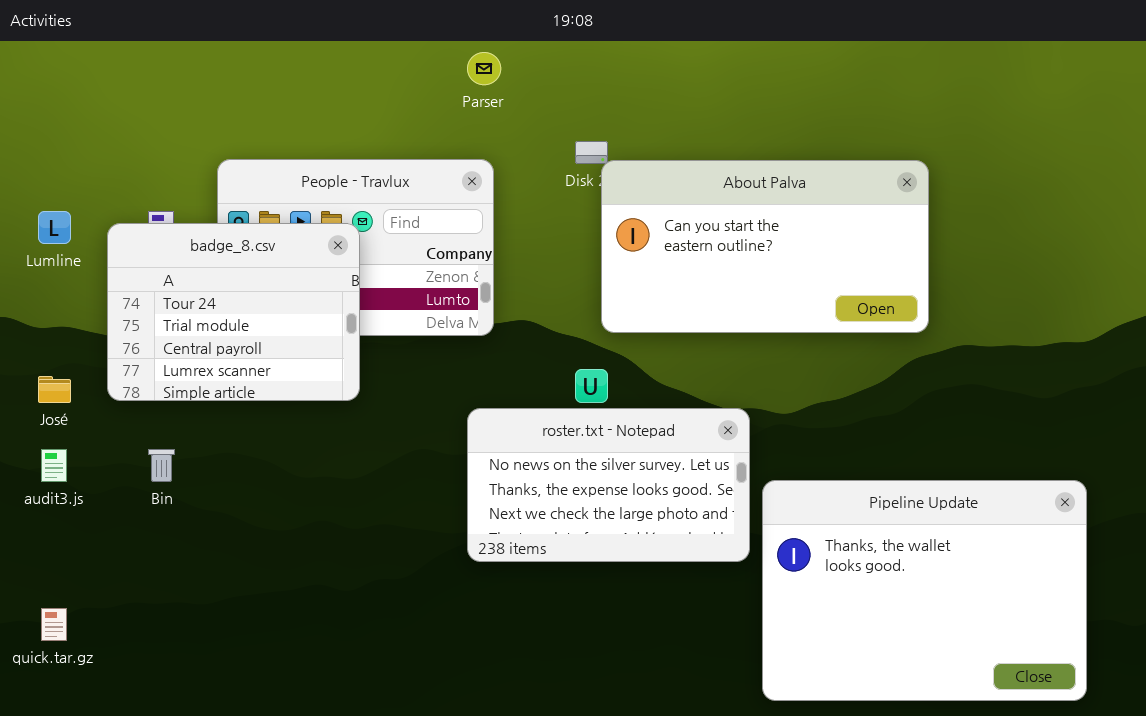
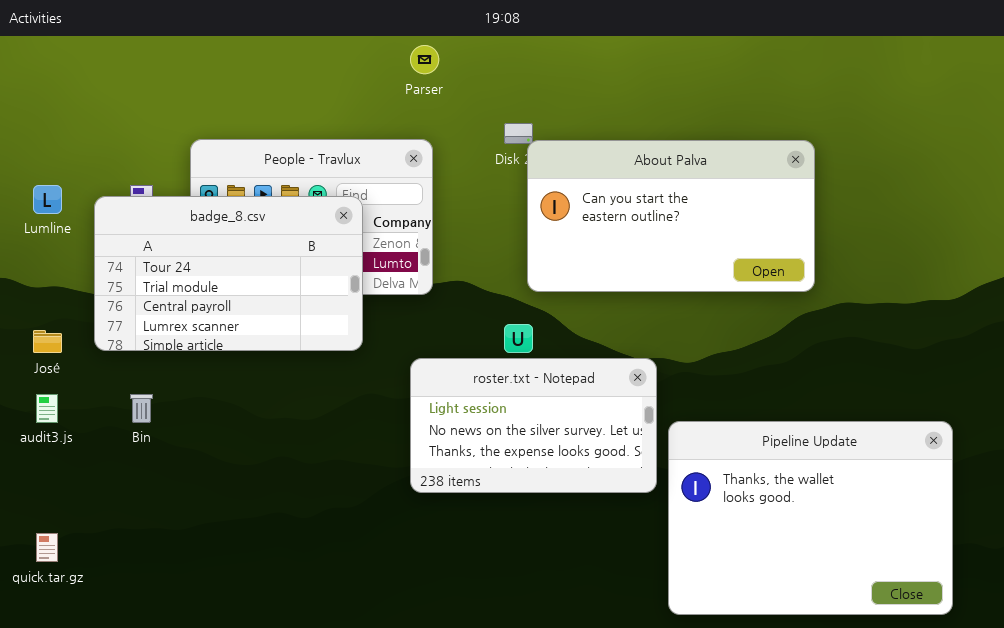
badge_8.csv: [107,223,360,401] -> [94,196,363,351], resized
roster.txt - Notepad: [467,408,750,562] -> [410,358,657,493], scrolled up 1 row

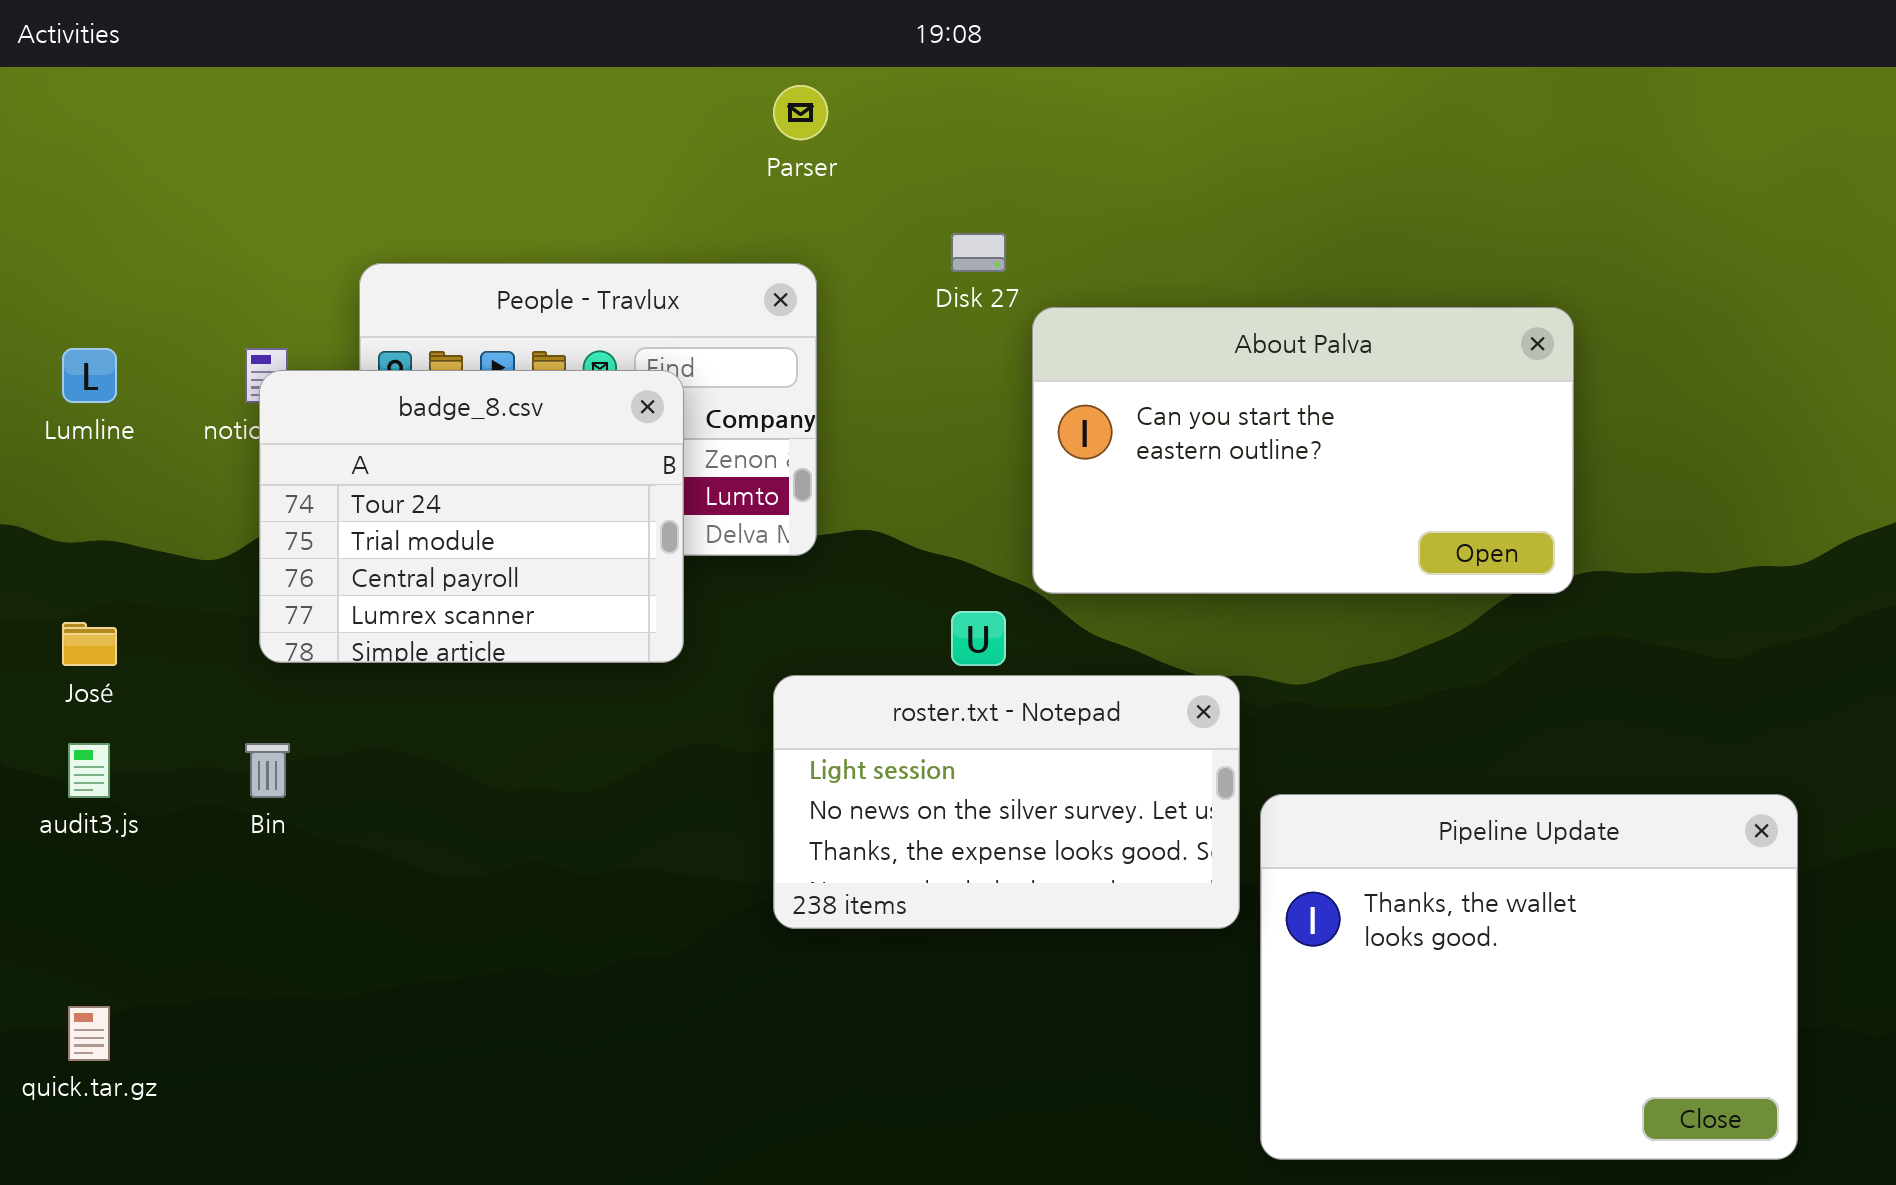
About Palva: [527,140,815,292] -> [1032,307,1574,594], moved
badge_8.csv: [94,196,363,351] -> [259,370,684,663], resized

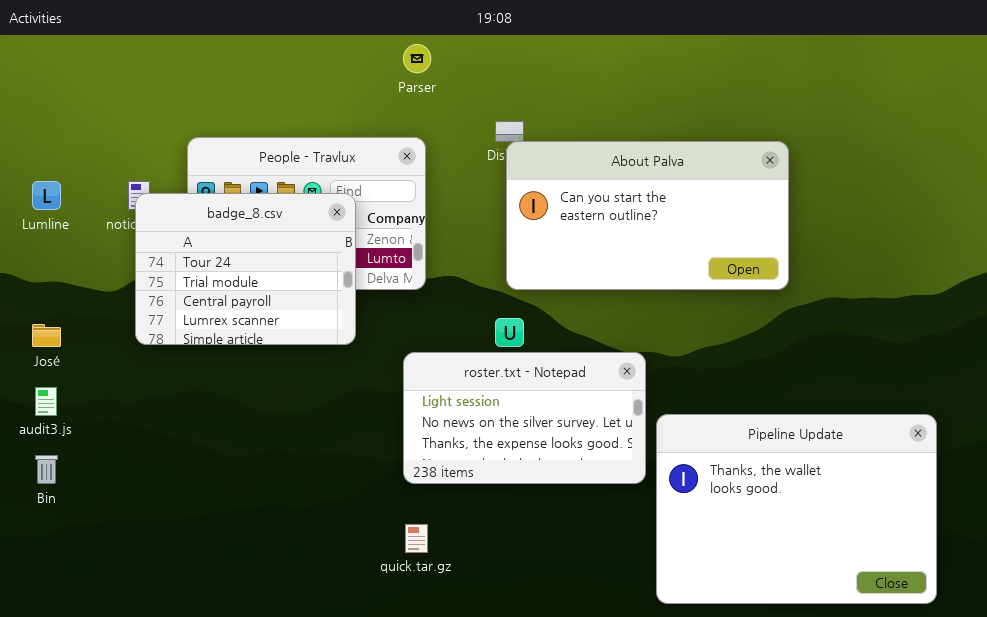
About Palva: [1032,307,1574,594] -> [506,141,789,290], moved
Bin: [245,743,290,798] -> [35,455,58,484], moved
quick.tar.gz: [68,1006,110,1061] -> [405,524,428,553], moved

